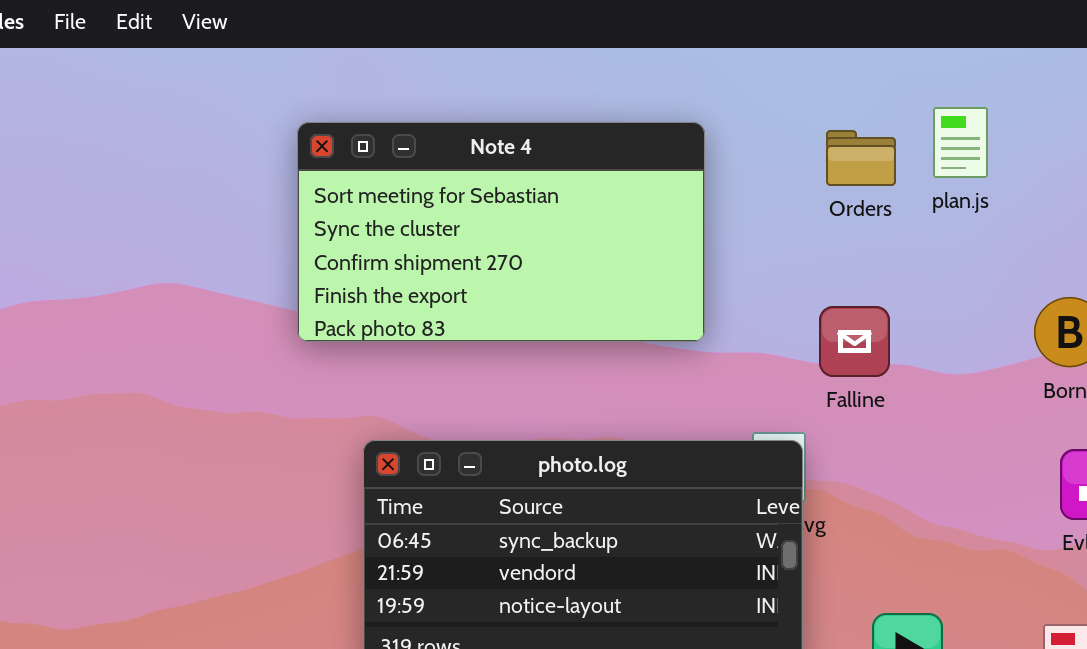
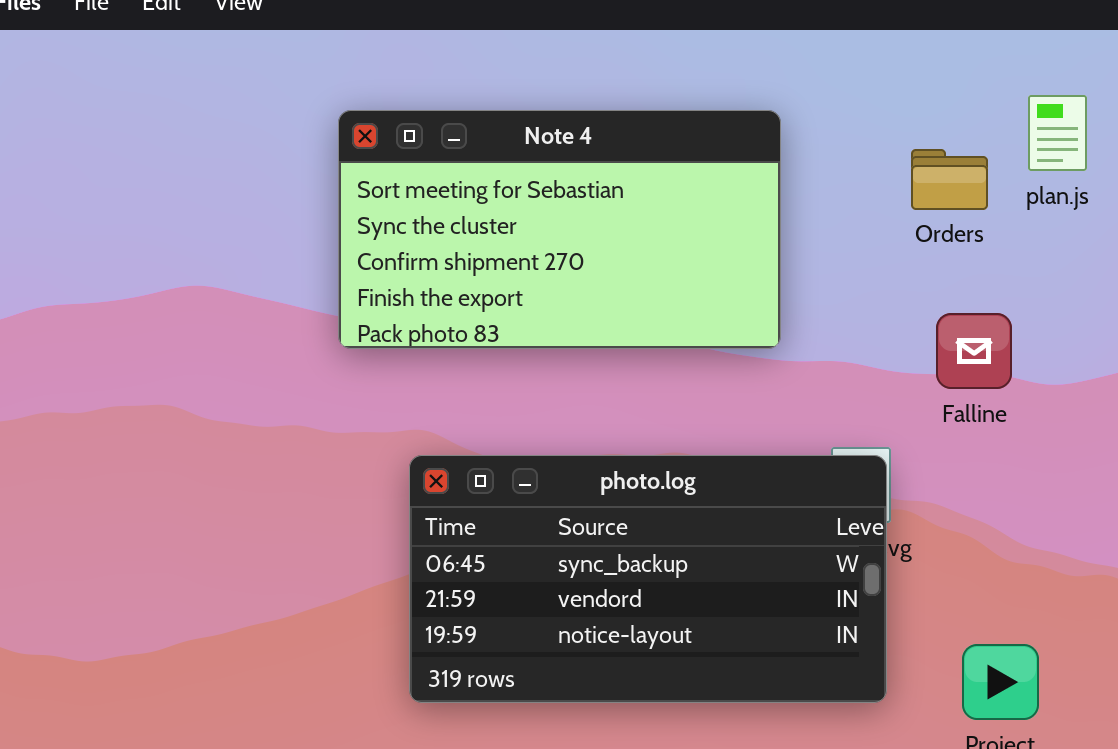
Orders: [826,130,896,186] -> [911,149,988,210], moved
Falline: [819,306,890,377] -> [936,313,1012,389], moved

